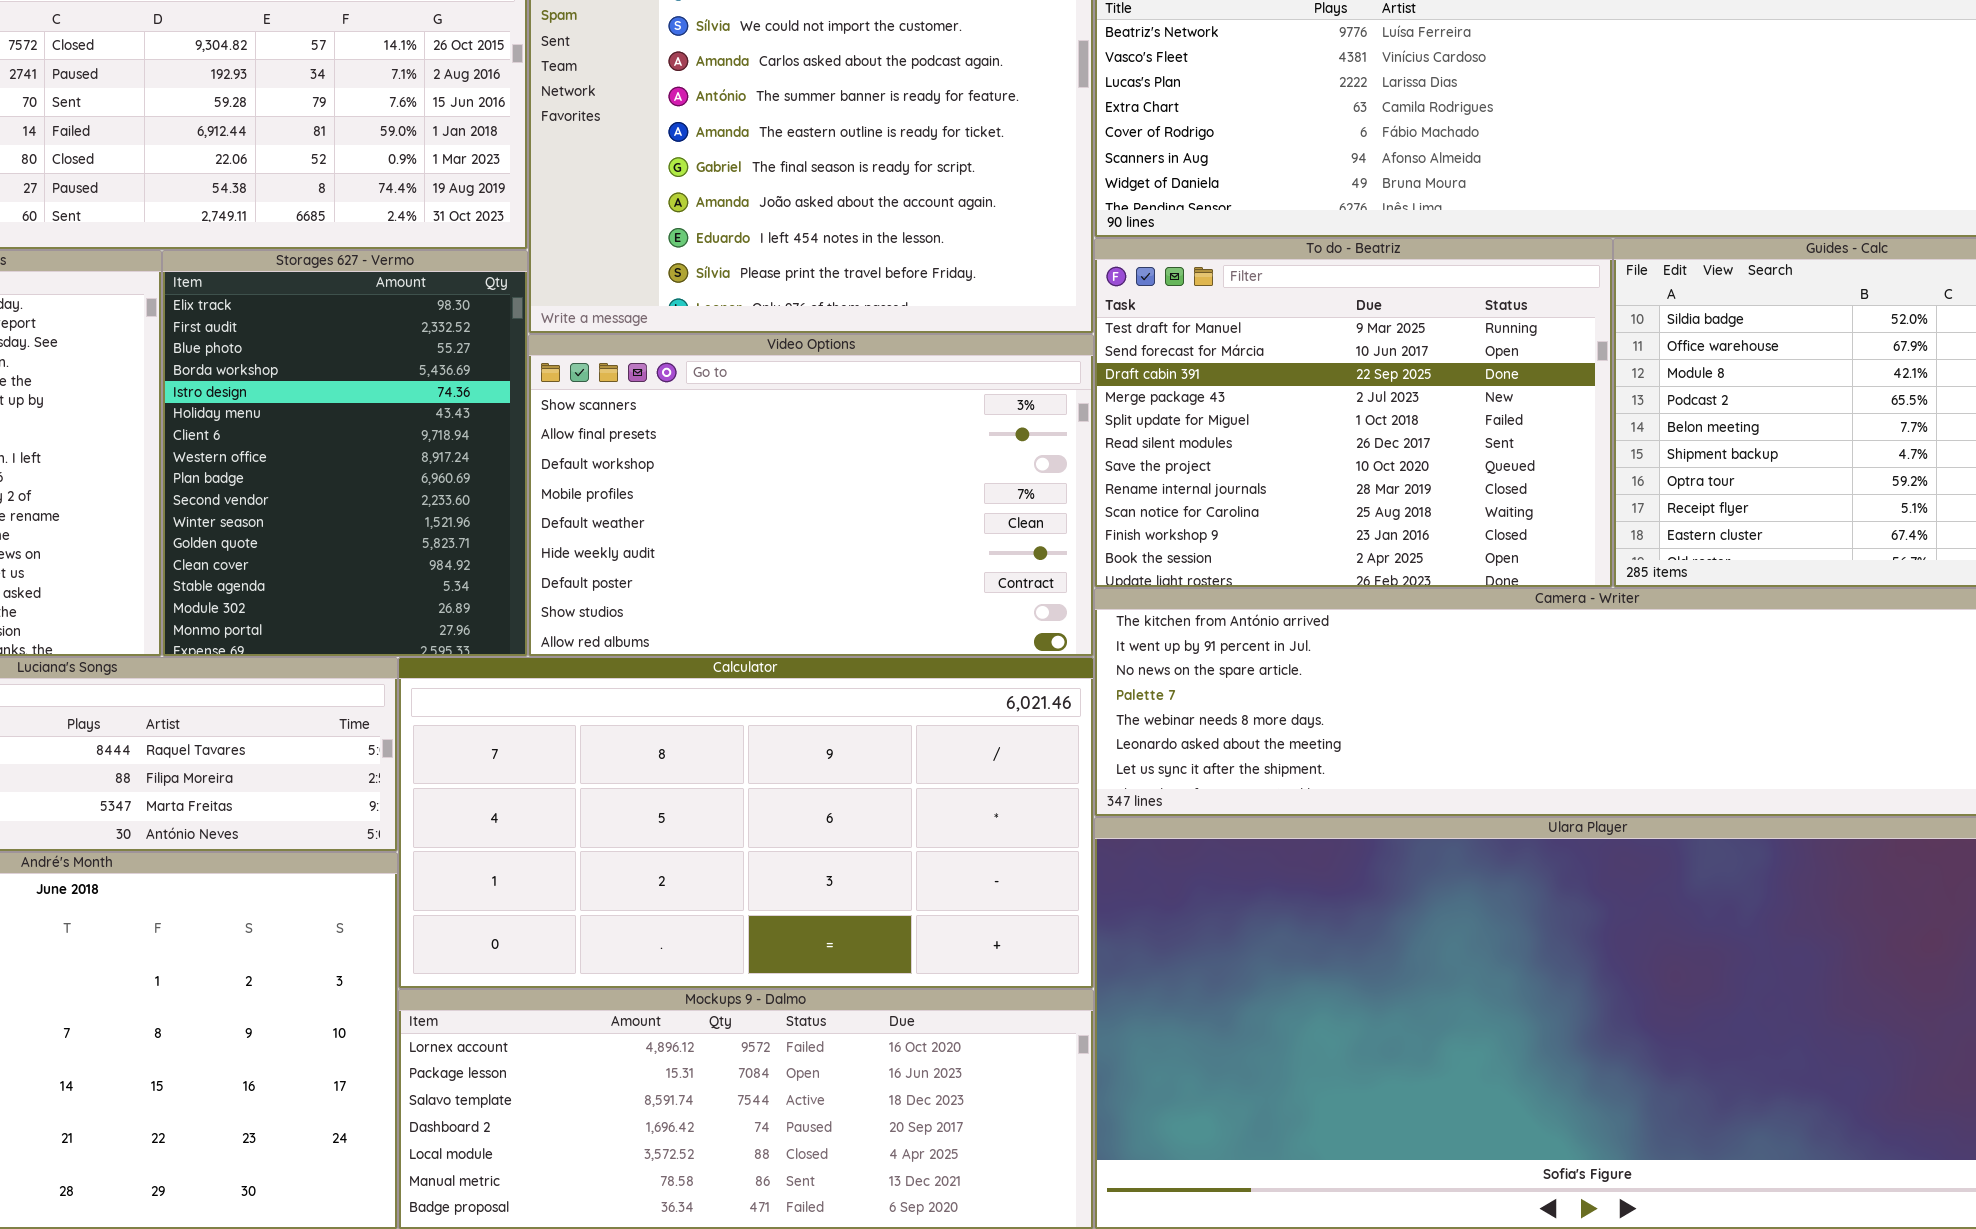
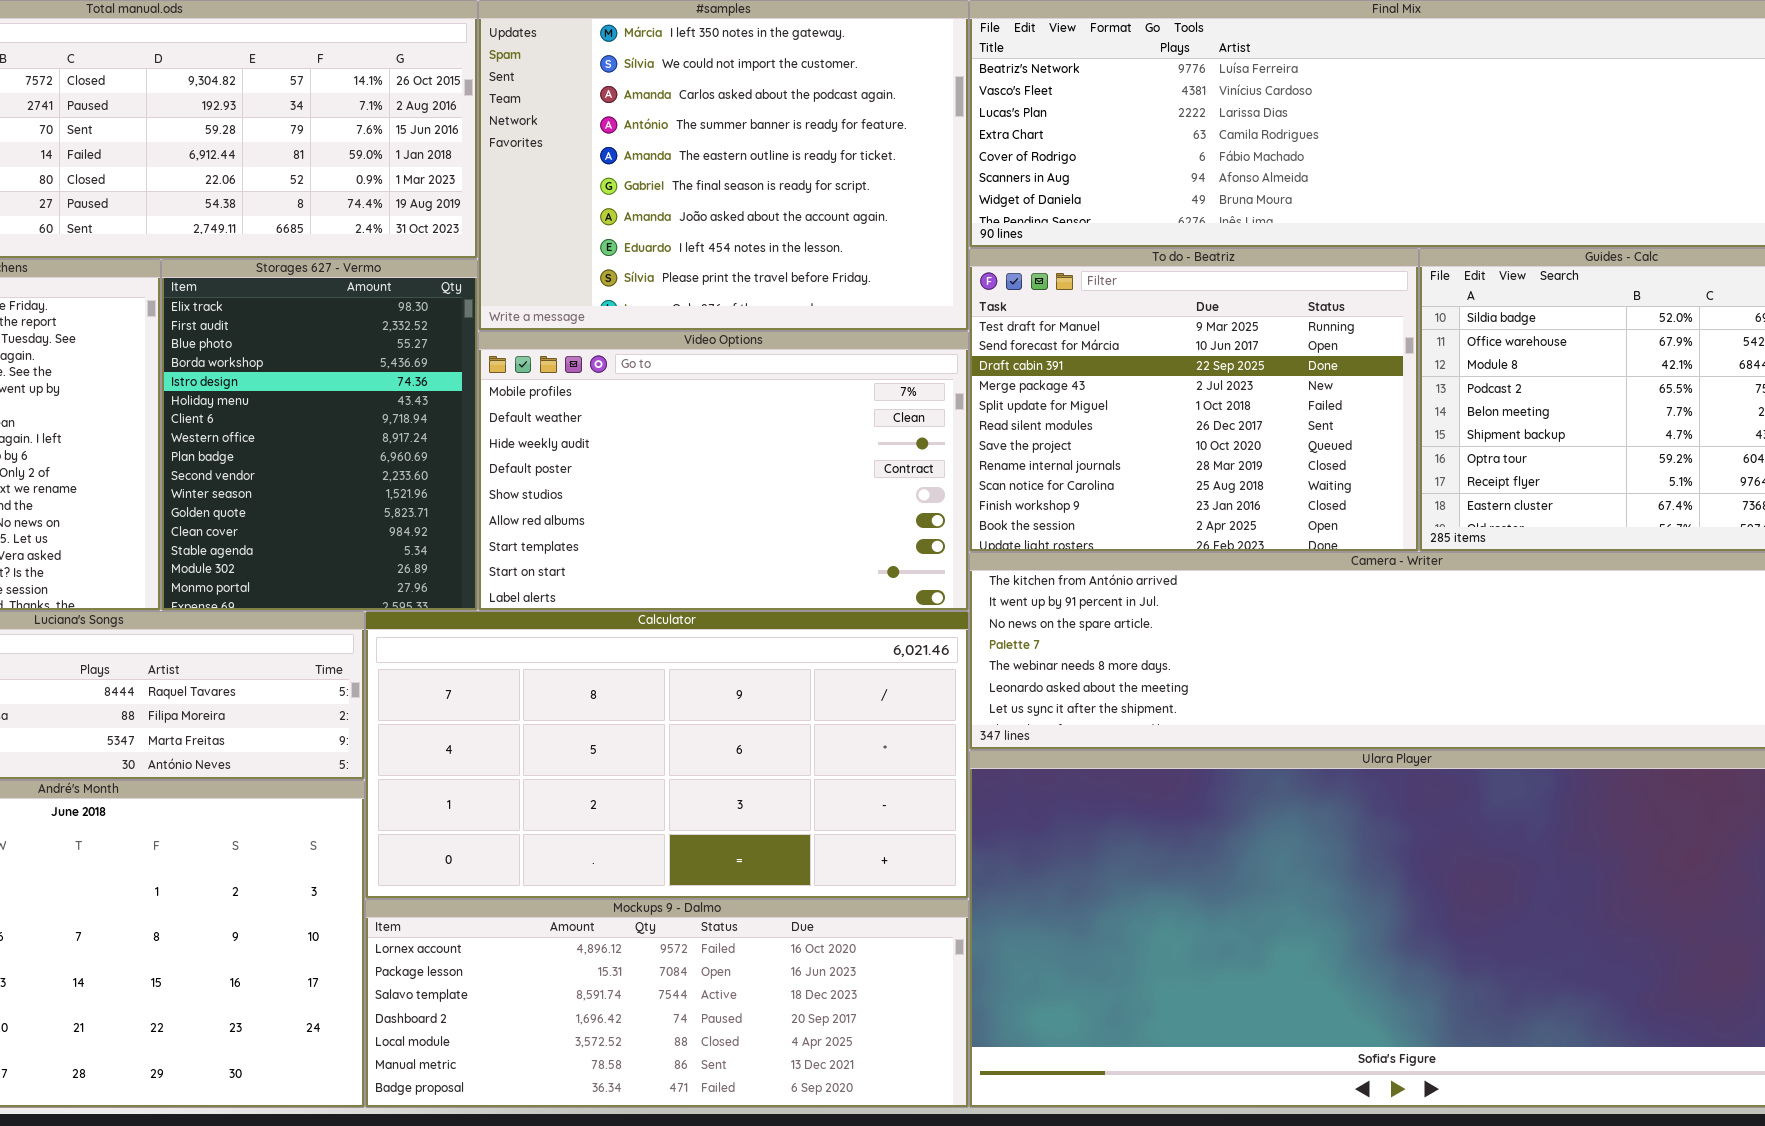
Video Options: [528,334,1094,657] -> [478,331,969,611], scrolled down 3 rows

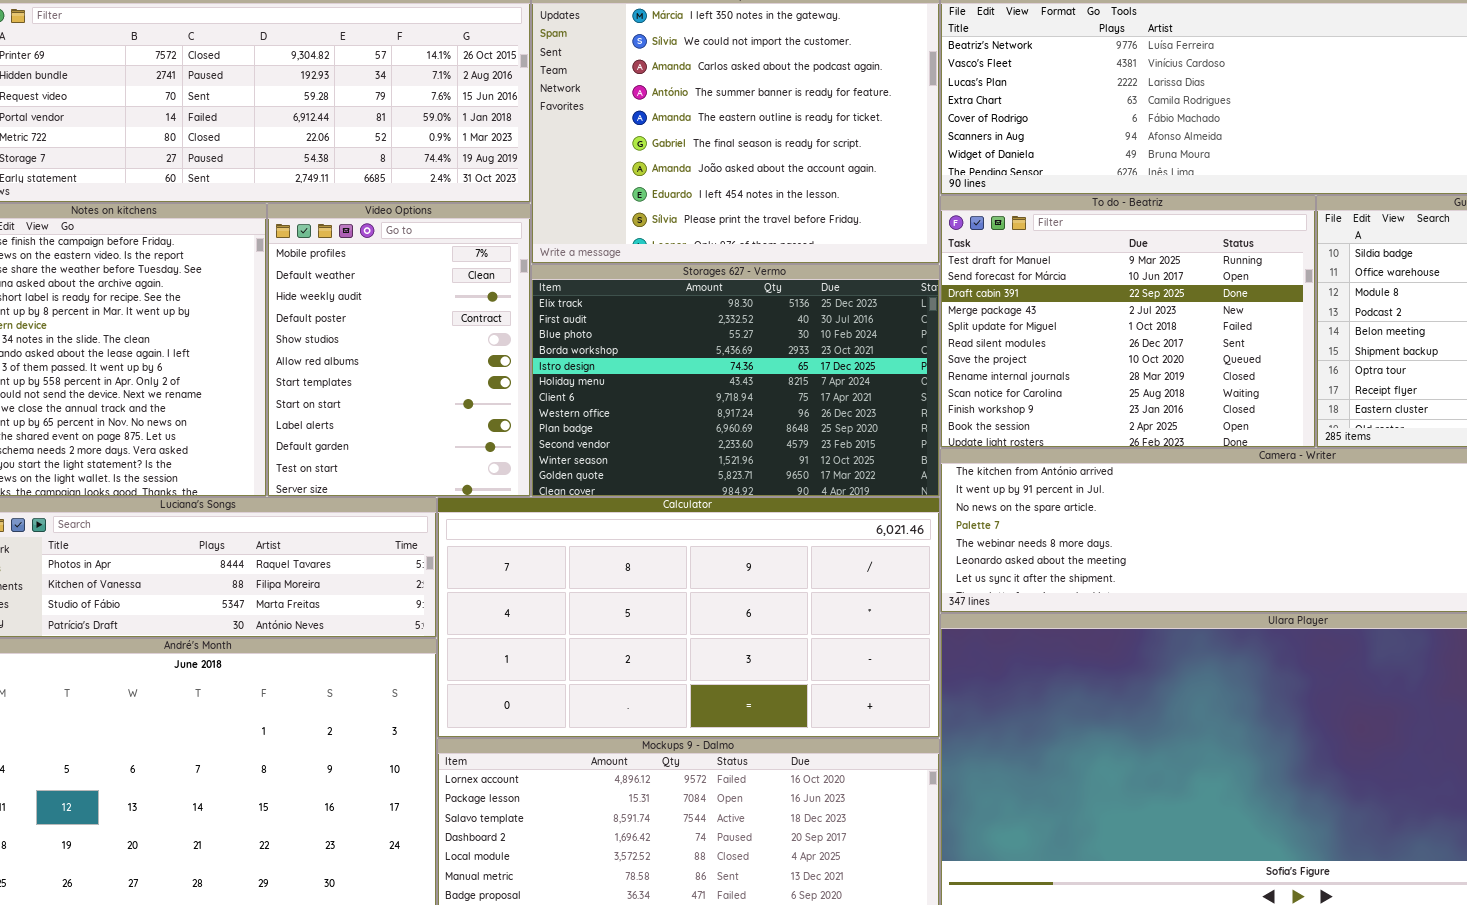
Storages 627 - Vermo: [161,259,478,611] -> [531,264,940,497], moved, resized
Video Options: [478,331,969,611] -> [267,203,531,497], moved, resized

